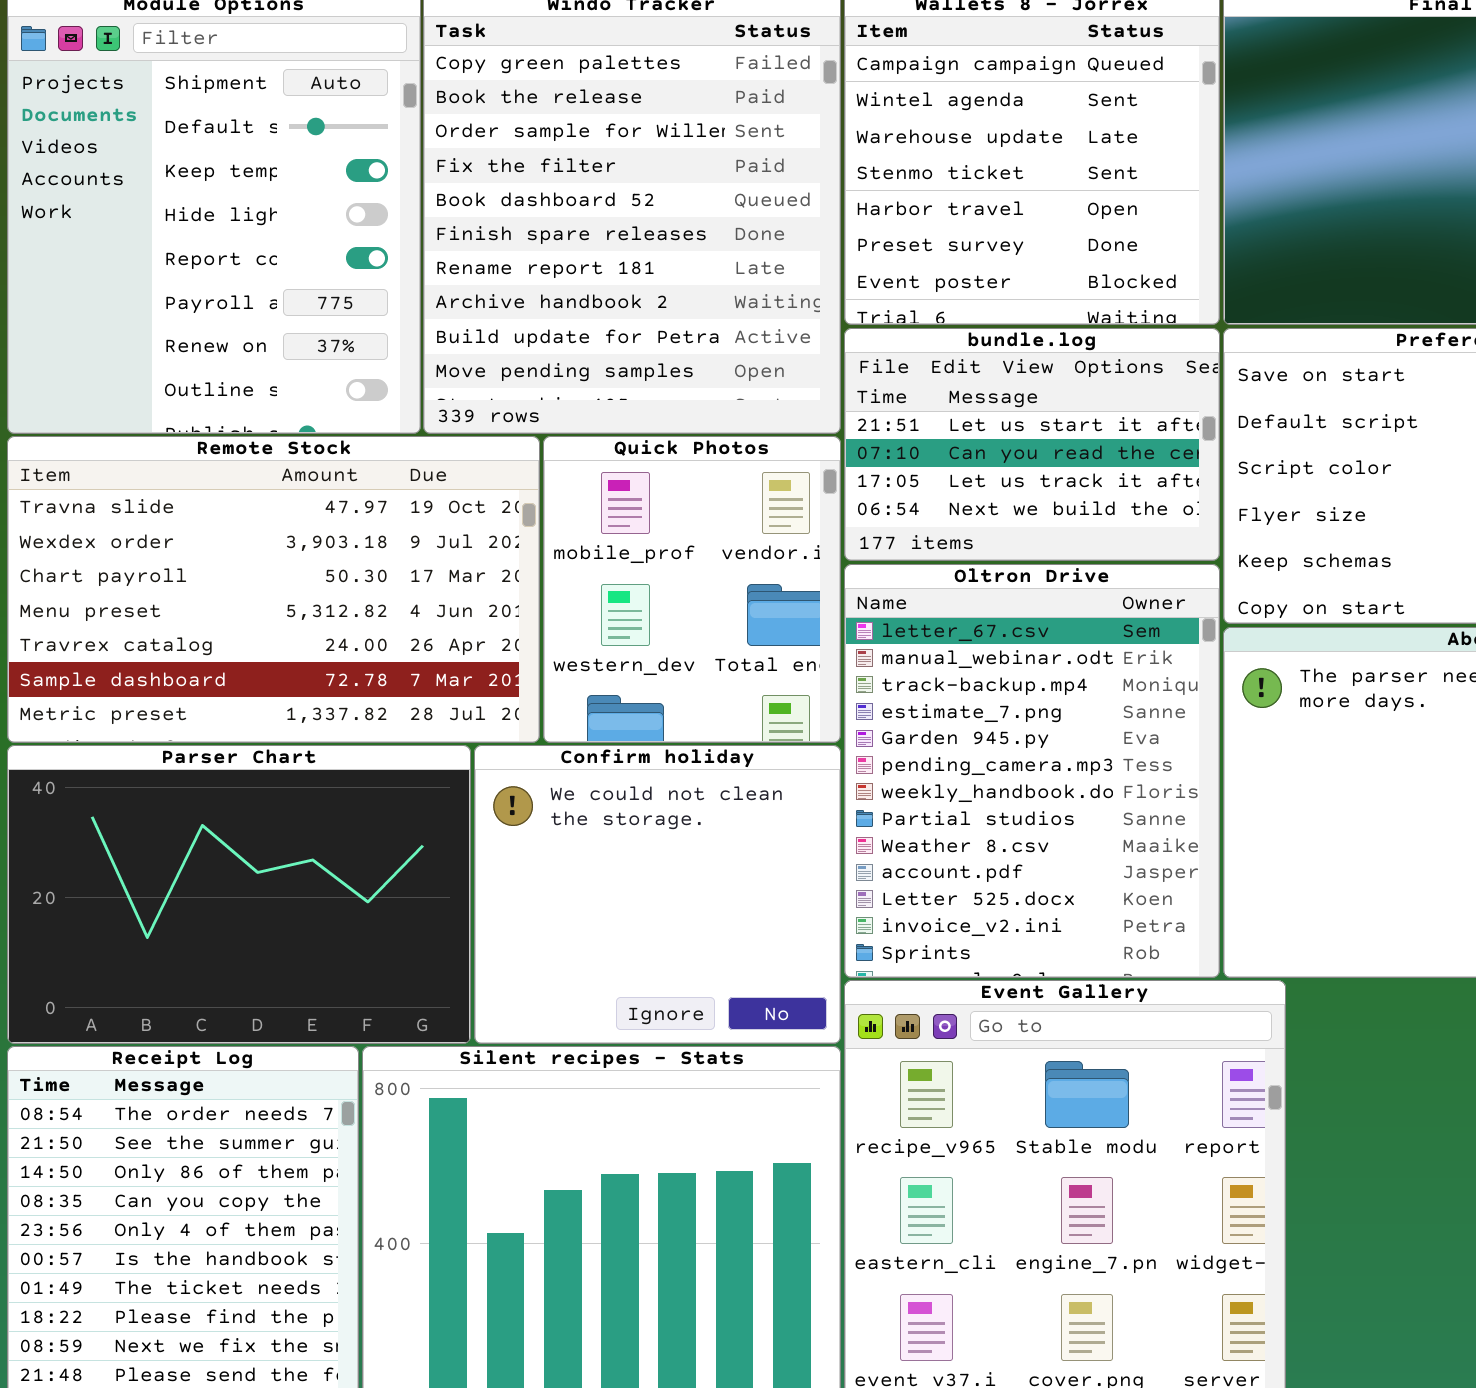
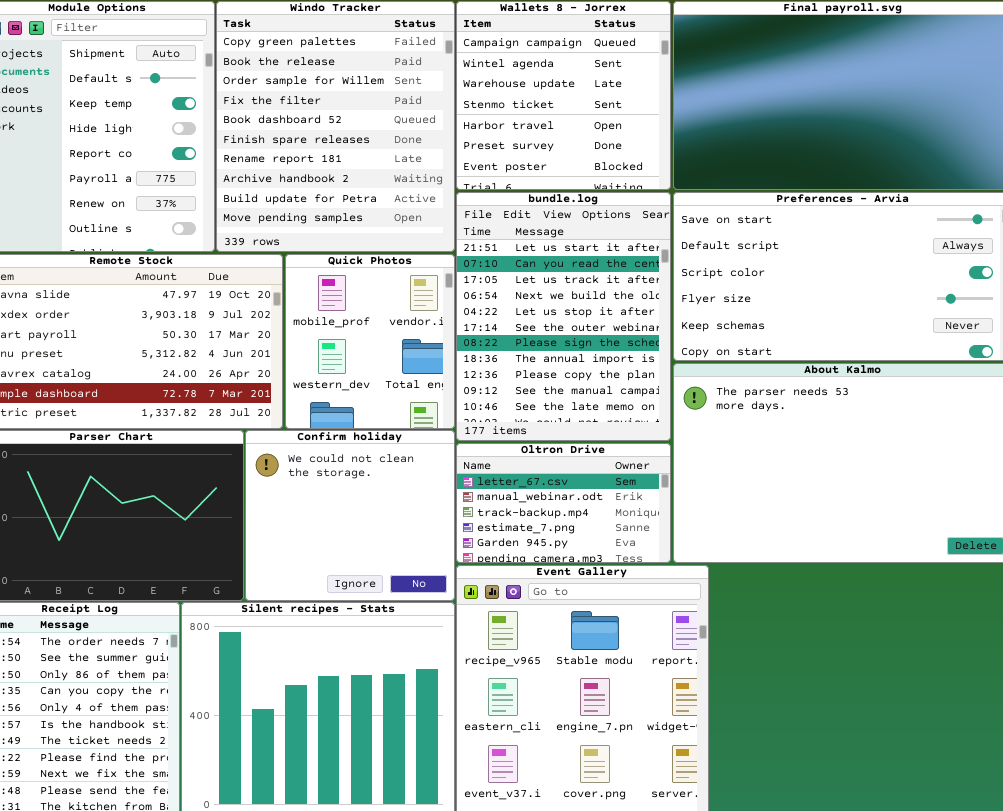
bundle.log: [844,328,1220,561] -> [456,192,671,441], resized
Oltron Drive: [844,564,1220,978] -> [456,443,671,563], resized

